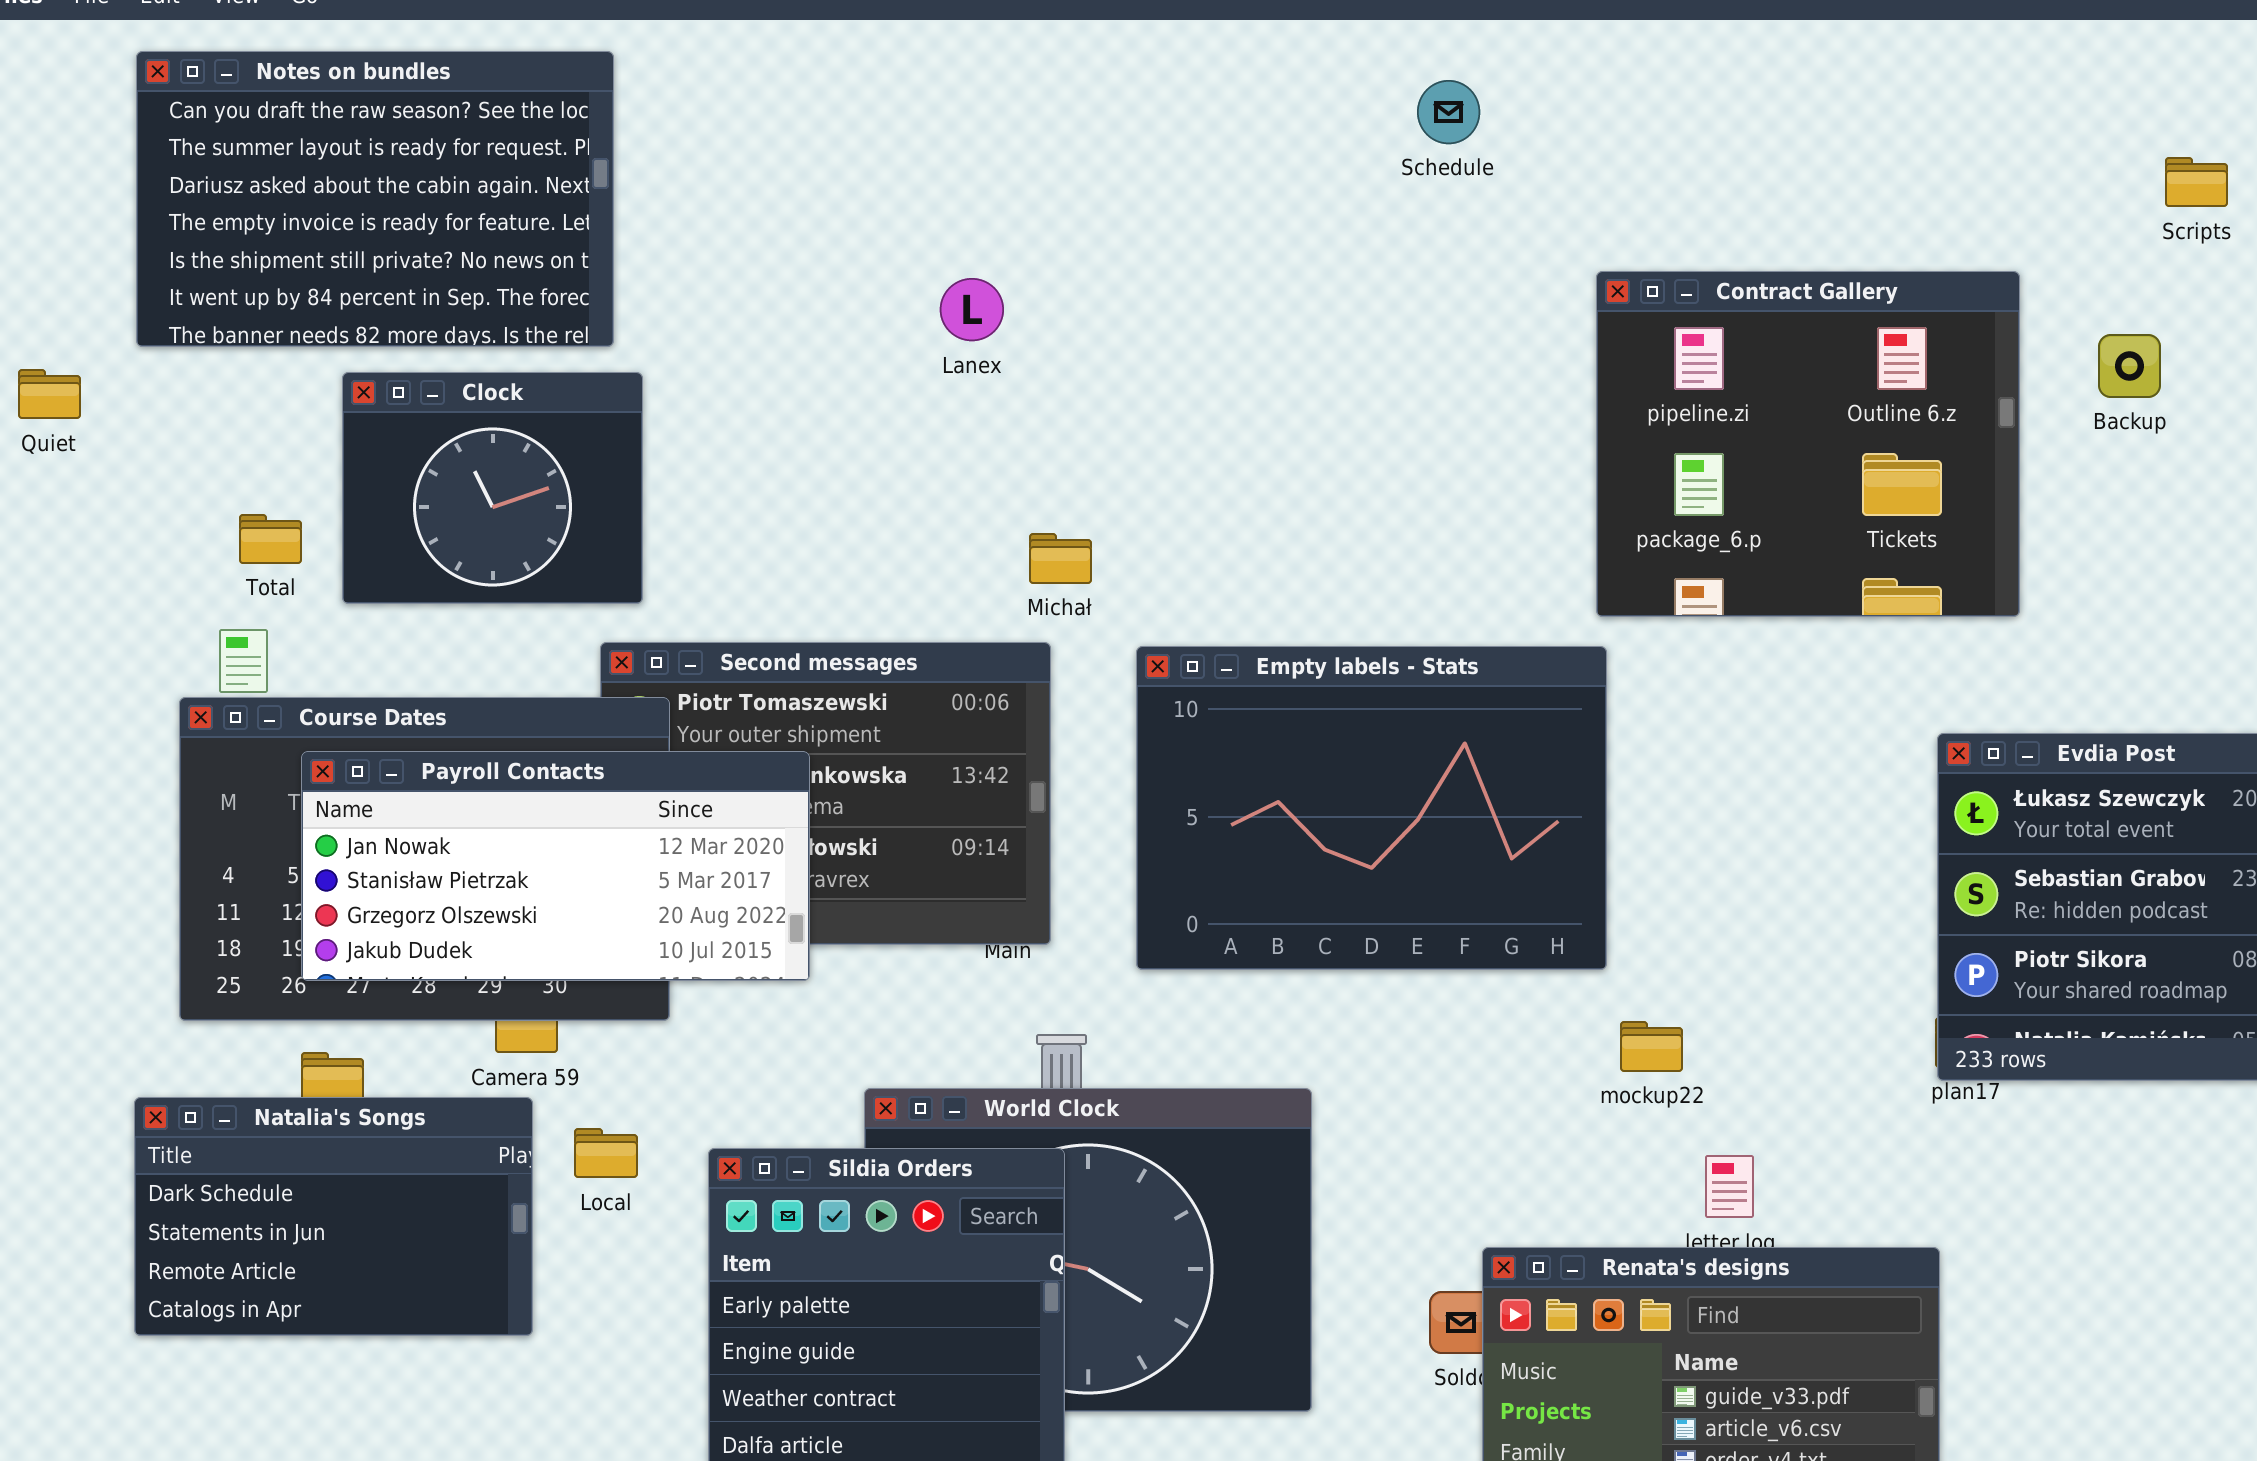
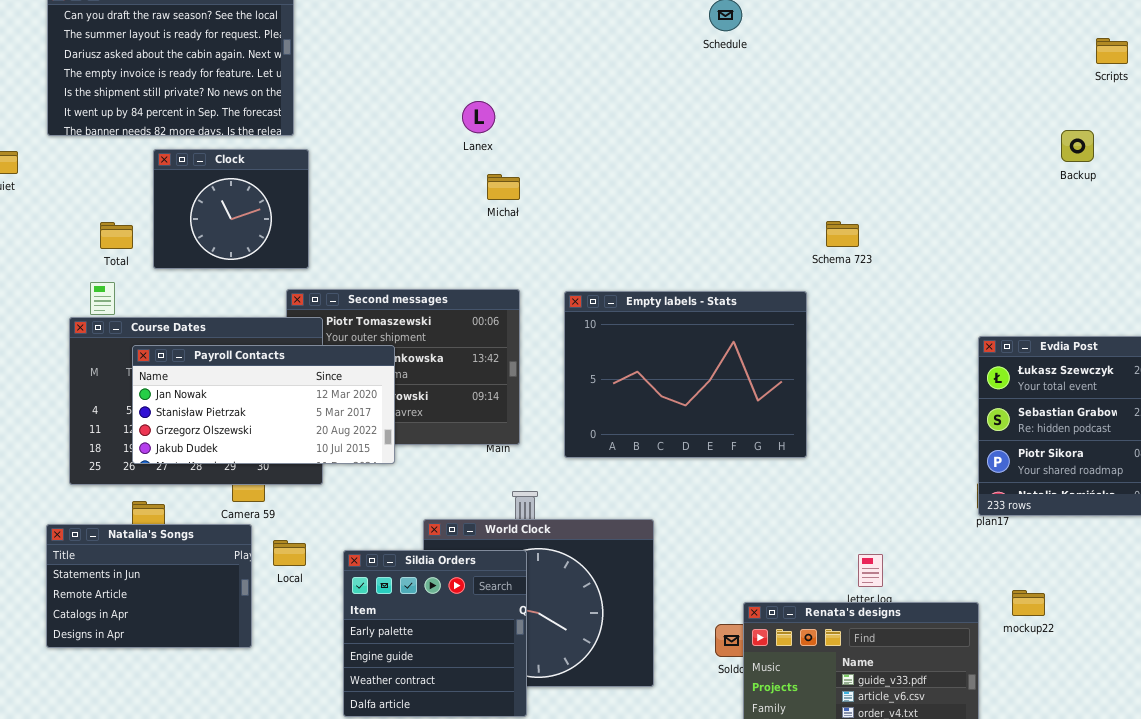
Contract Gallery: [1596,271,2020,617] -> none, closed
Michał: [1029,533,1092,584] -> [487,174,520,200], moved
mockup22: [1620,1021,1683,1072] -> [1012,590,1045,616], moved
Natalia's Songs: [134,1097,533,1336] -> [46,524,252,648], scrolled down 1 row

